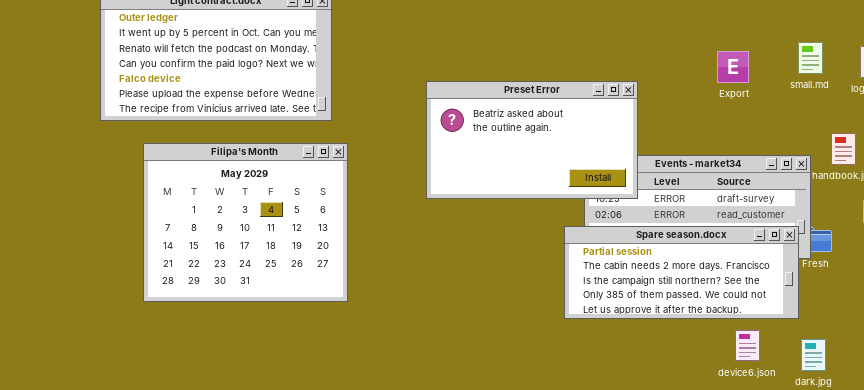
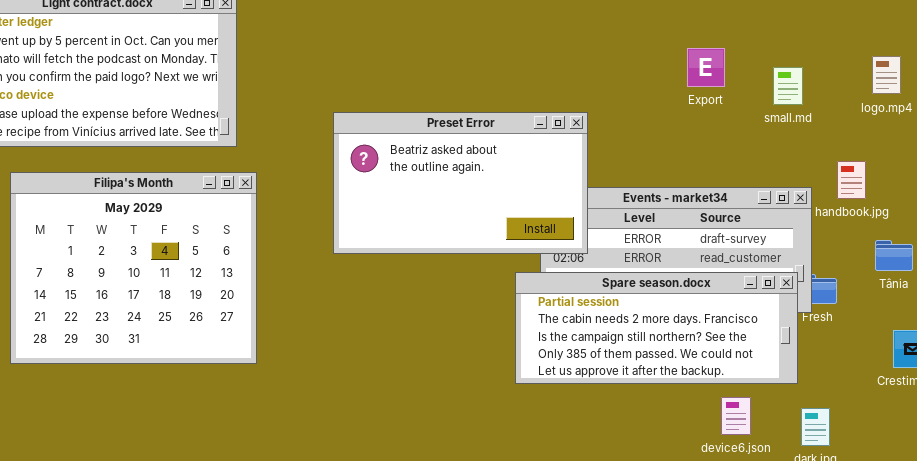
small.md: [798,42,823,74] -> [773,67,803,105], moved
Export: [717,51,749,83] -> [687,48,725,87], moved
Preset Error: [426,81,638,199] -> [333,112,588,254], moved

